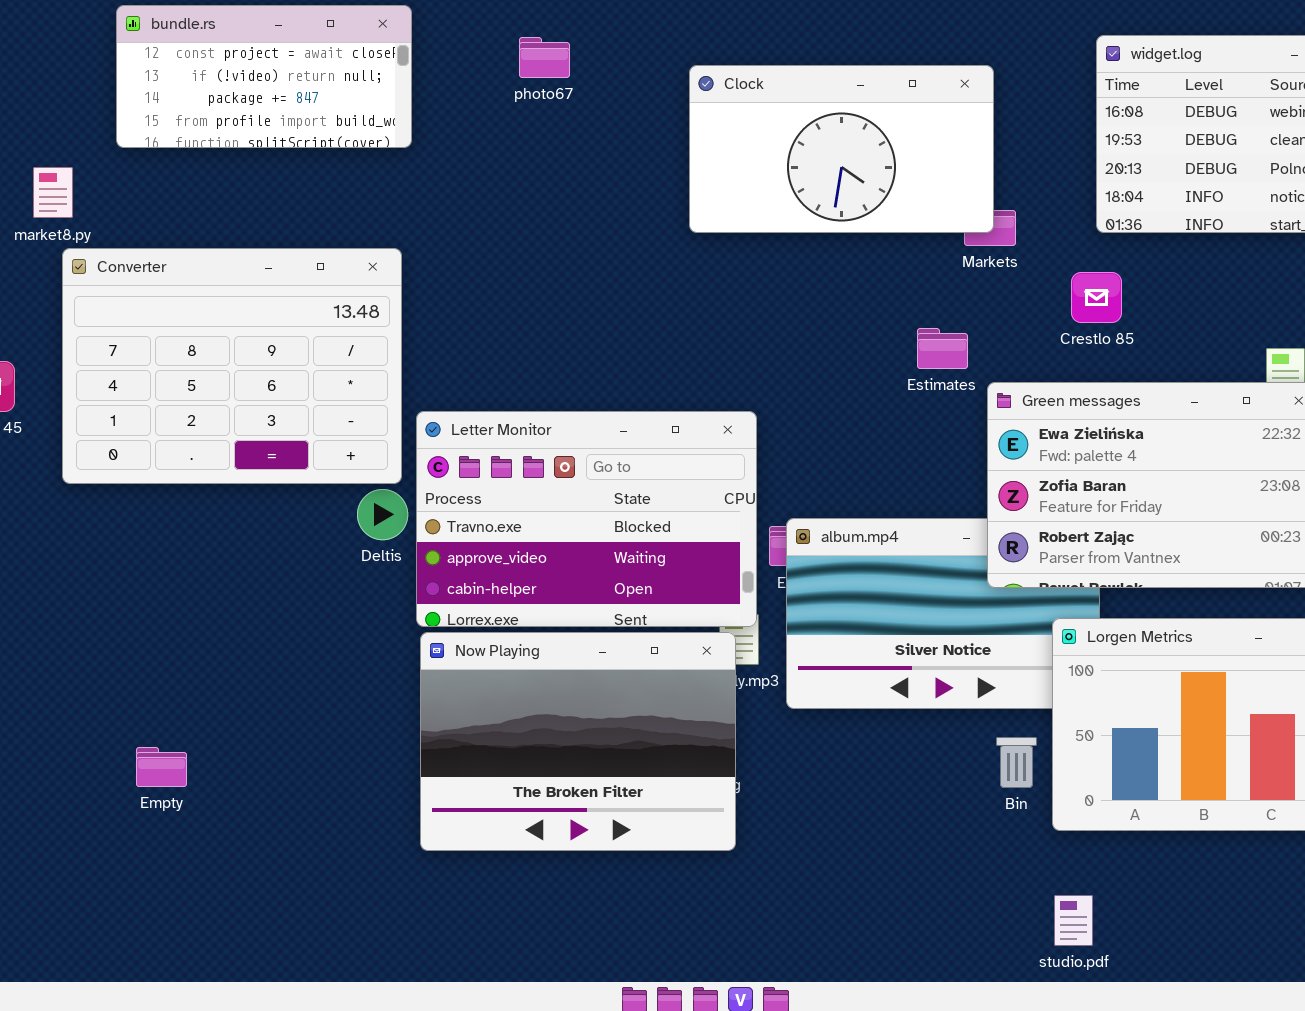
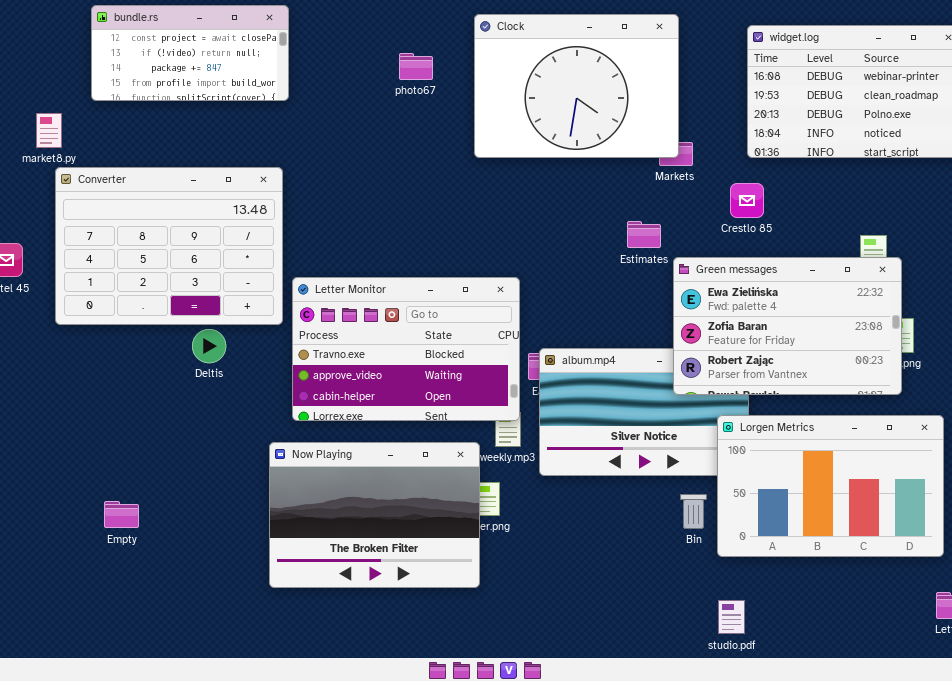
photo67: [519,37,570,78] -> [399,53,433,80], moved
Clock: [689,65,994,233] -> [474,14,679,158], resized
Deltis: [357,489,408,540] -> [192,329,226,363], moved
Now Playing: [420,632,736,851] -> [269,442,480,588], moved

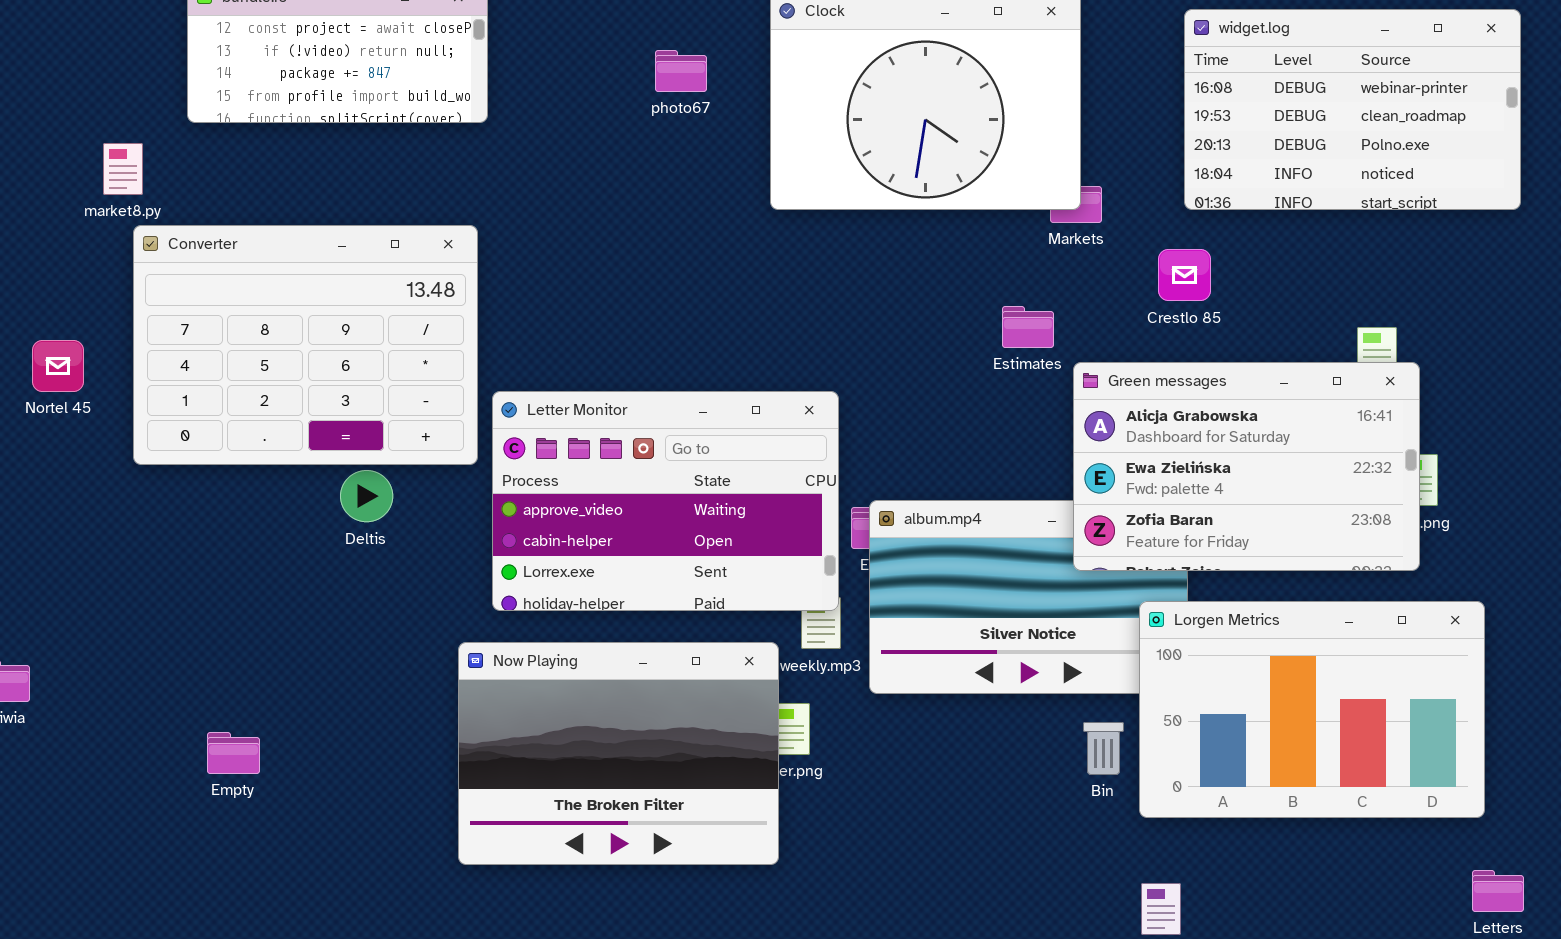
Green messages: [673,257,902,395] -> [1073,362,1420,571], scrolled up 1 row
Letter Monitor: [292,277,520,421] -> [492,391,839,611], scrolled down 1 row

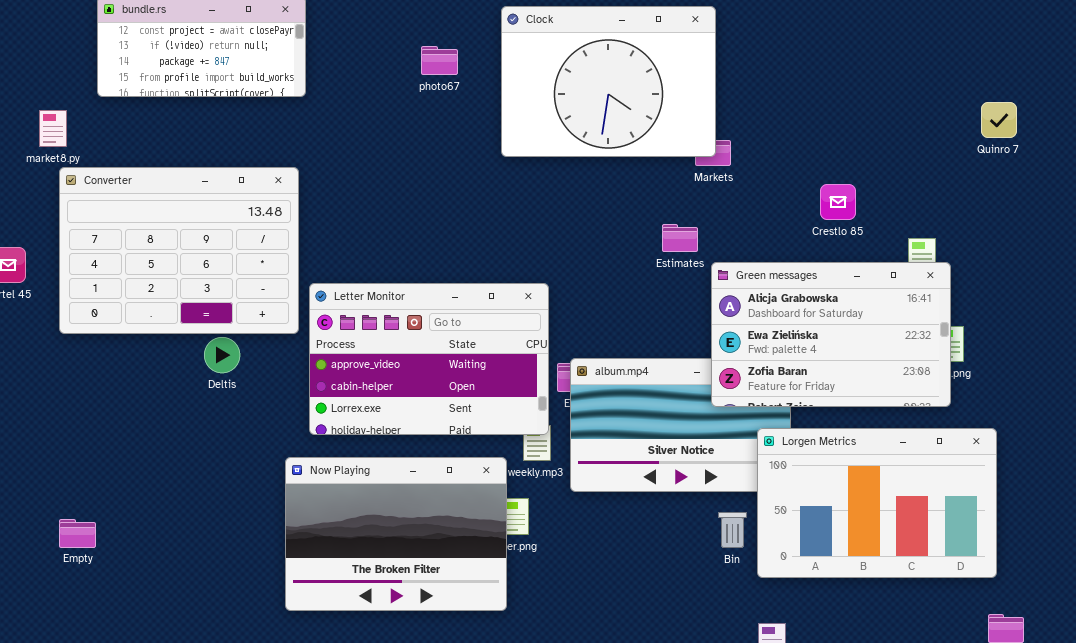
widget.log: [1184,9,1521,210] -> none, closed
Crestlo 85: [1158,249,1211,301] -> [820,184,856,220], moved
Empty: [207,732,260,774] -> [59,519,96,548], moved

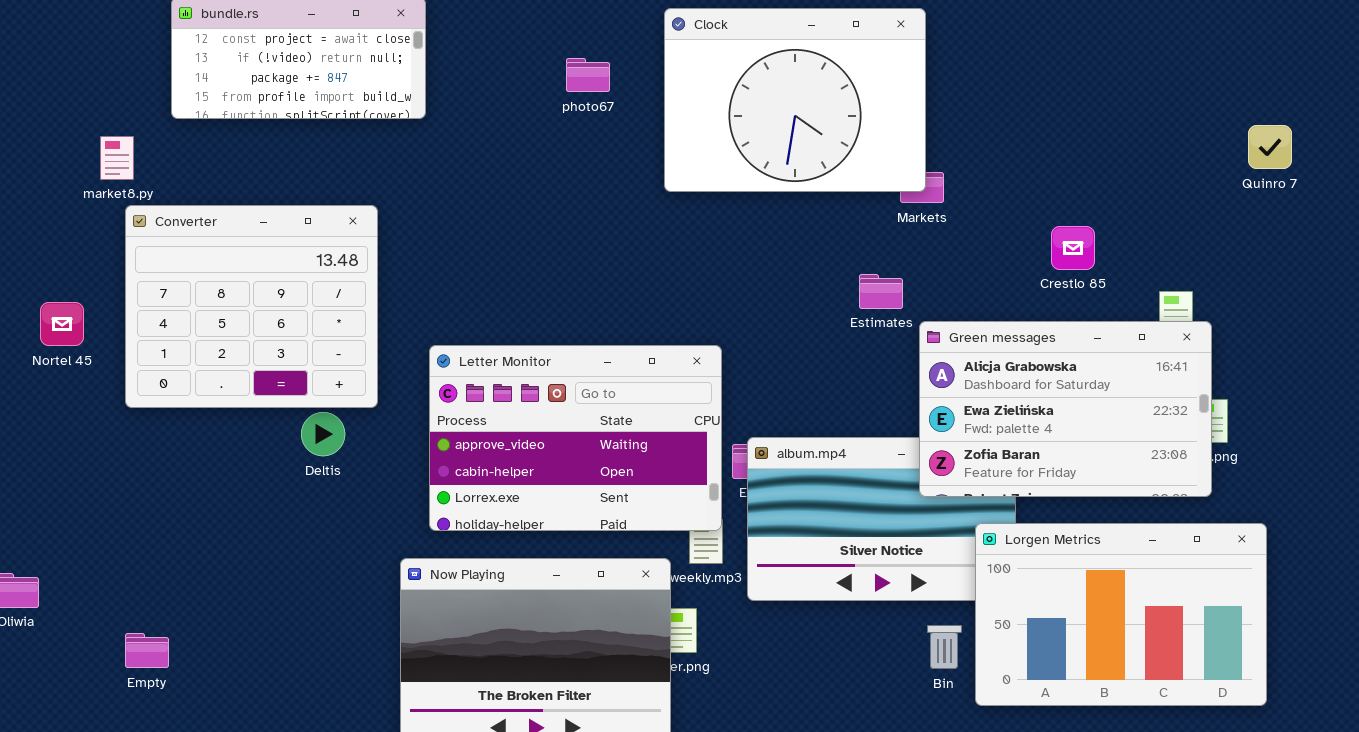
Converter: [59,167,299,334] -> [125,205,378,408], resized

